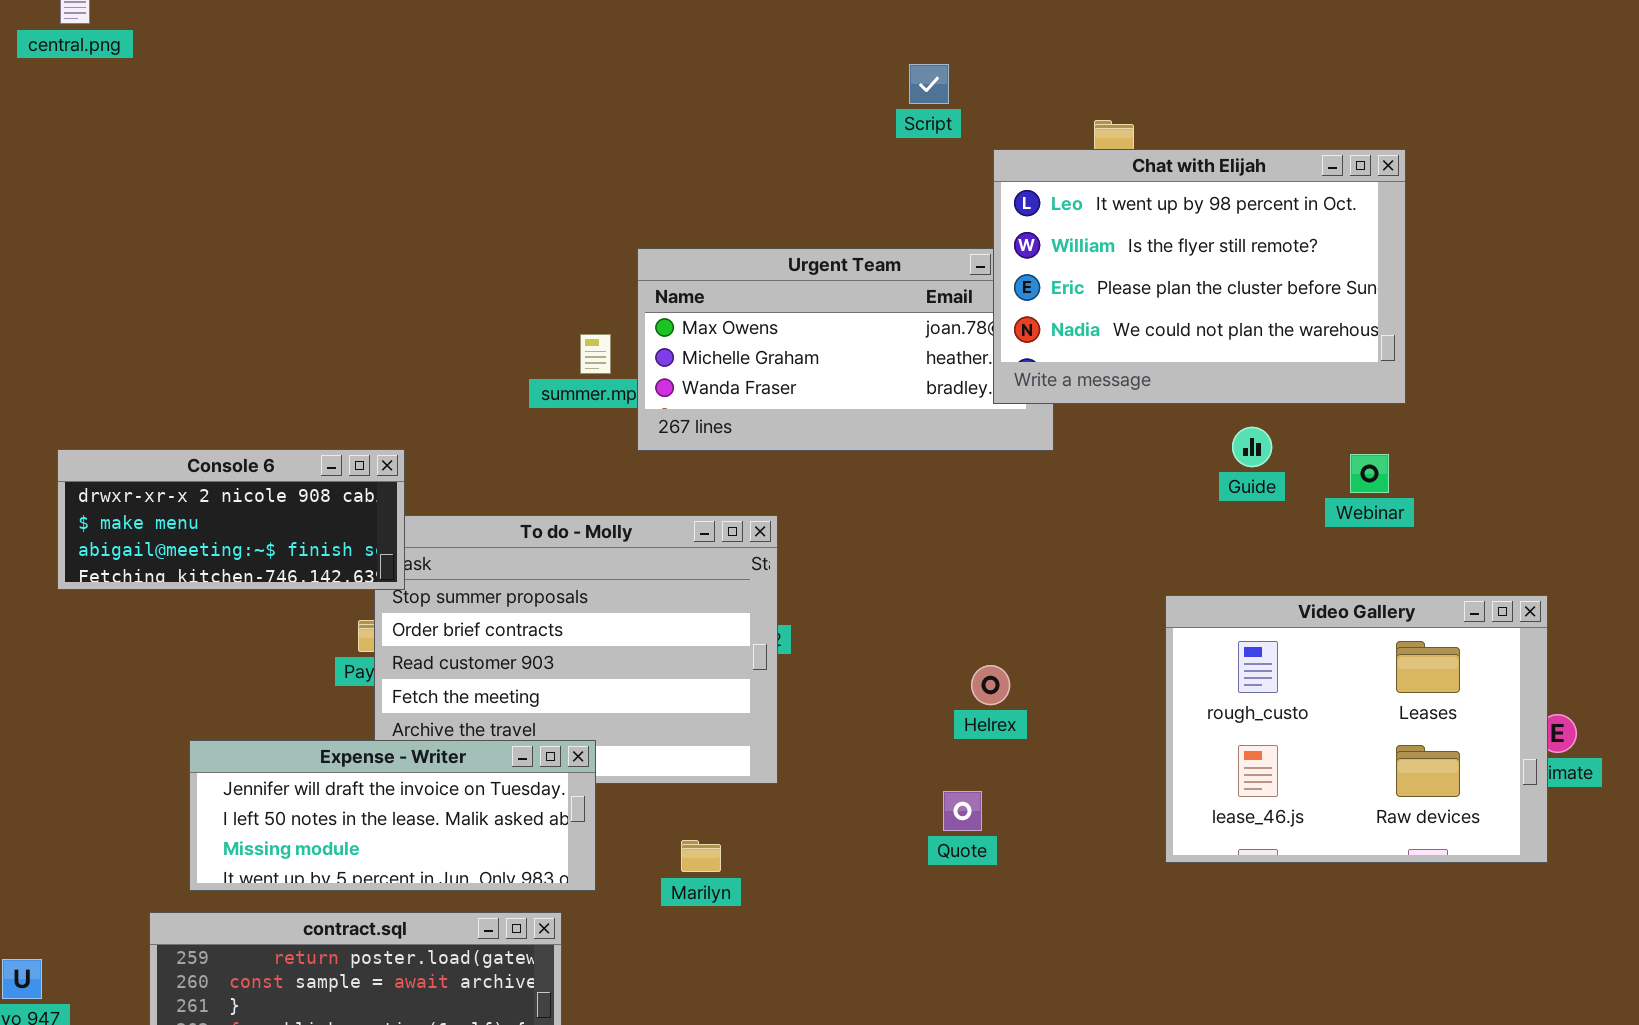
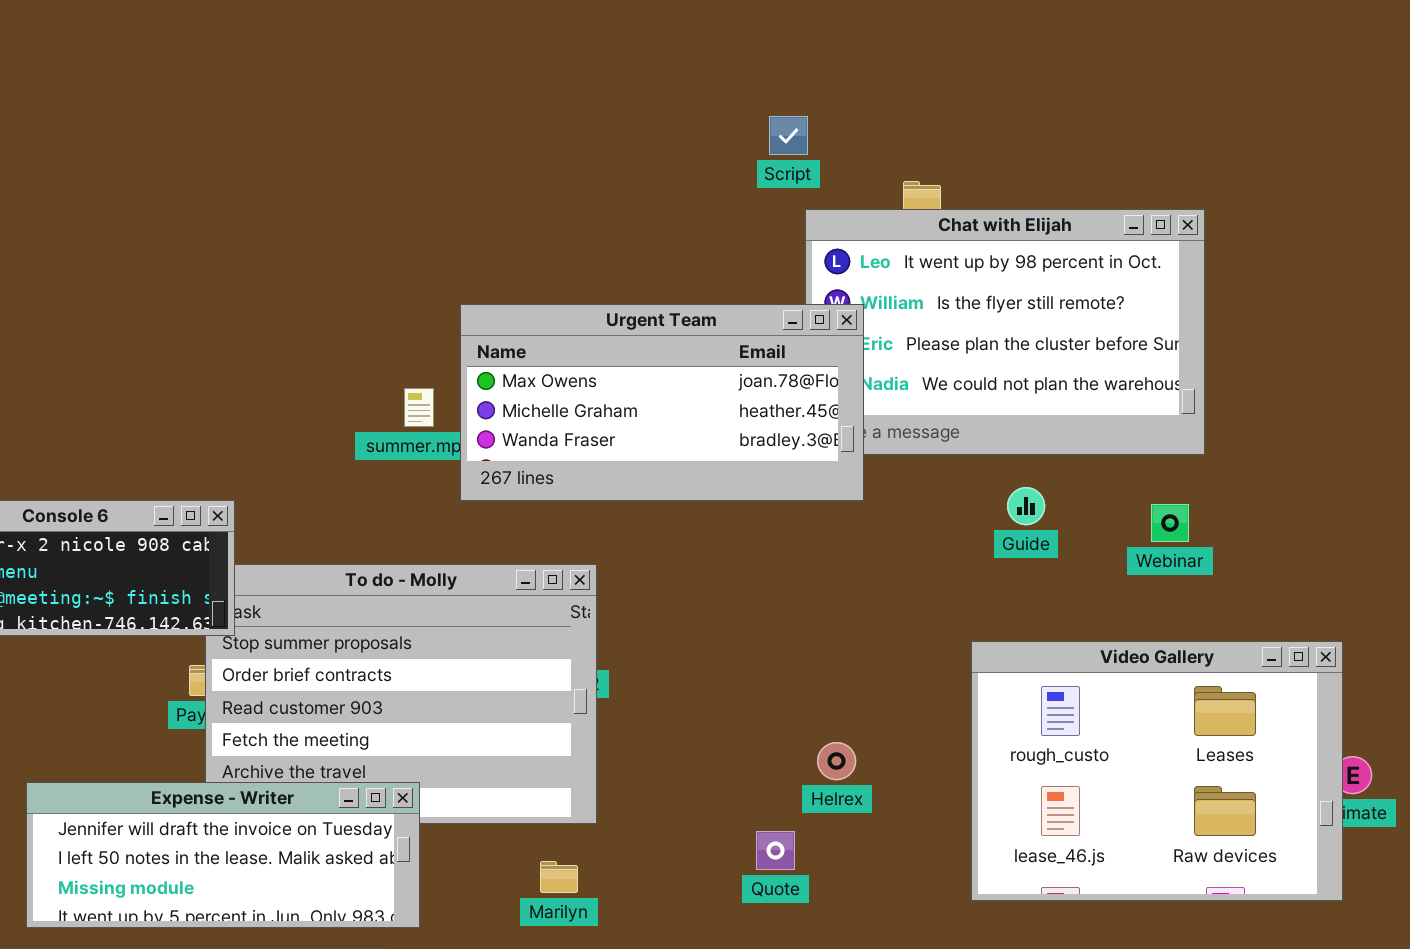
Script: [909,64,949,104] -> [769,116,808,155], moved
Urgent Team: [637,248,1054,451] -> [460,304,864,501], raised
Guide: [1232,427,1272,467] -> [1007,487,1045,525], moved
Helrex: [971,665,1010,705] -> [817,742,856,780], moved
Marilyn: [681,840,721,872] -> [540,861,578,893], moved

